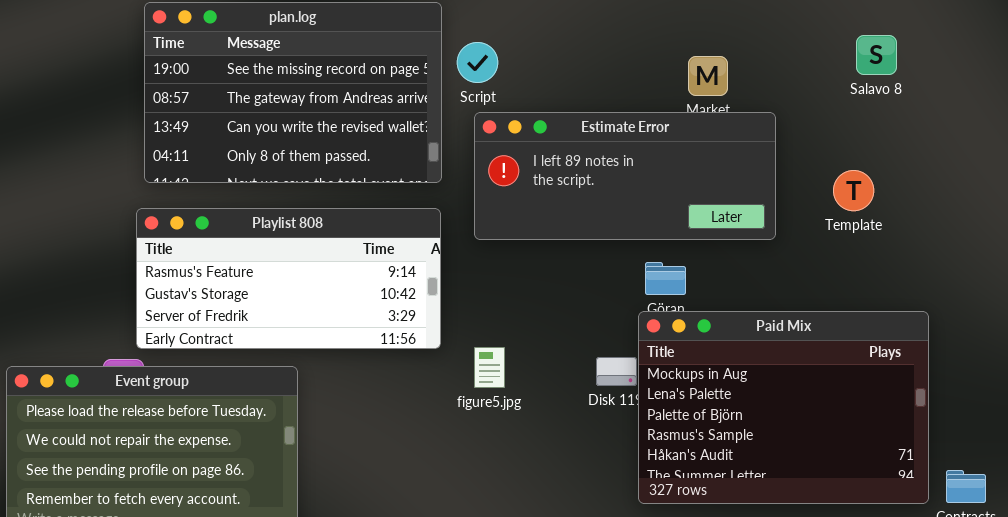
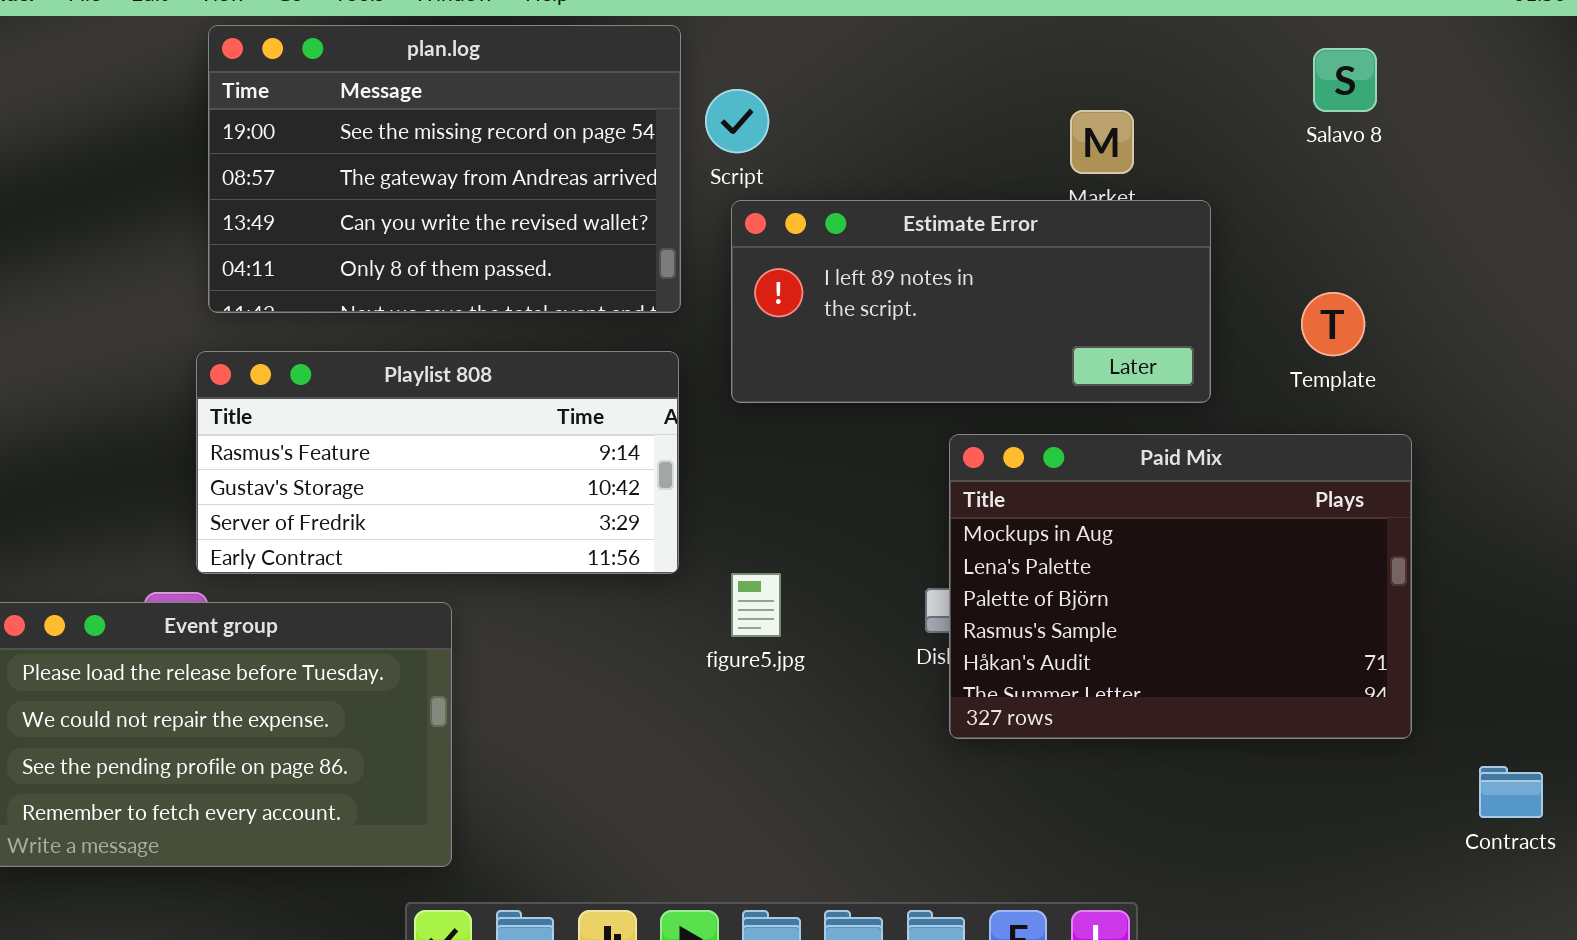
Salavo 8: [856,35,897,75] -> [1313,48,1377,112], moved
Paid Mix: [638,311,929,504] -> [949,434,1412,739], moved

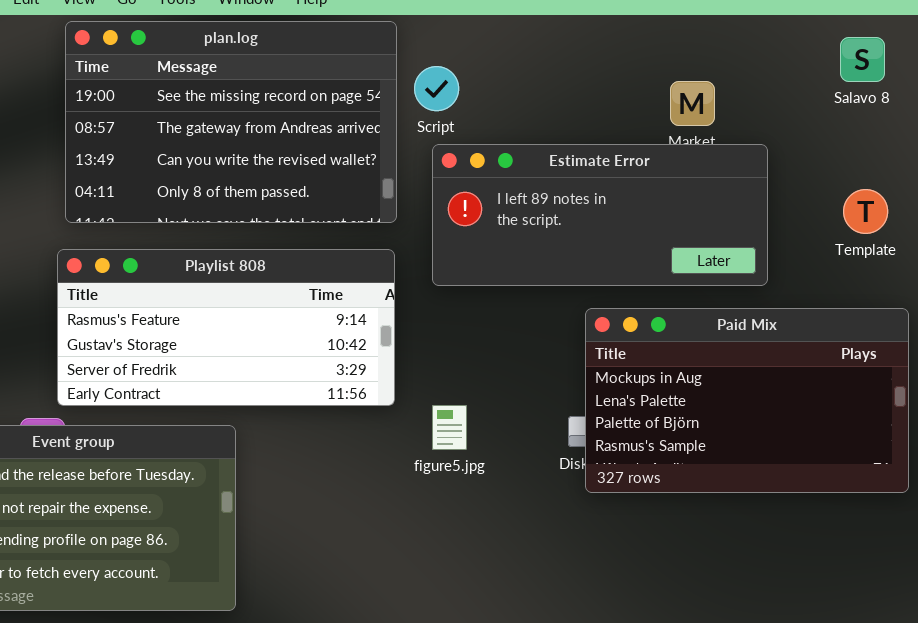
Template: [1301,292,1365,356] -> [843,189,888,234], moved
Paid Mix: [949,434,1412,739] -> [585,308,909,493], resized

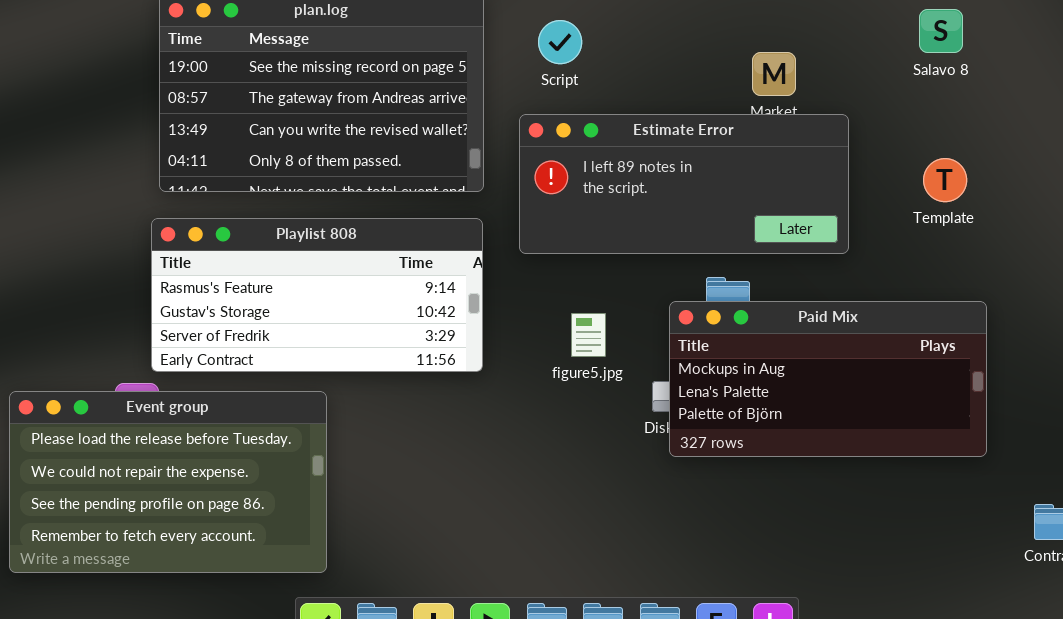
Script: [414,66,459,111] -> [538,20,582,64], moved
Paid Mix: [585,308,909,493] -> [669,301,987,457], resized
figure5.jpg: [432,405,467,450] -> [571,313,606,357], moved

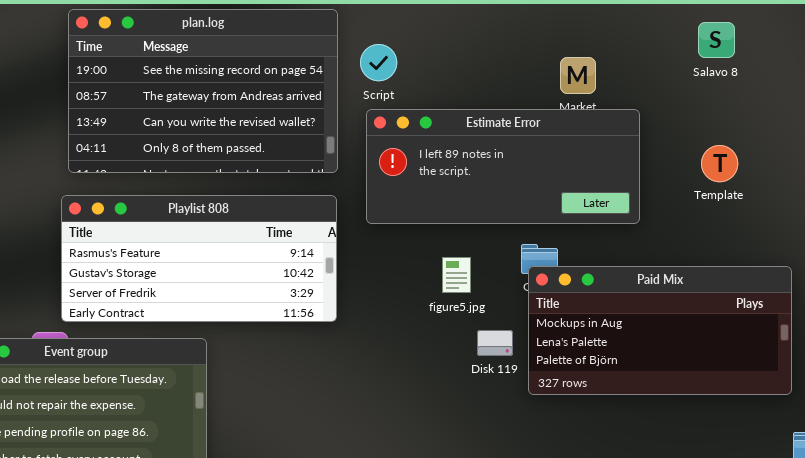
Script: [538,20,582,64] -> [360,44,397,81], moved
Paid Mix: [669,301,987,457] -> [528,266,792,395], moved
figure5.jpg: [571,313,606,357] -> [442,257,471,293], moved

